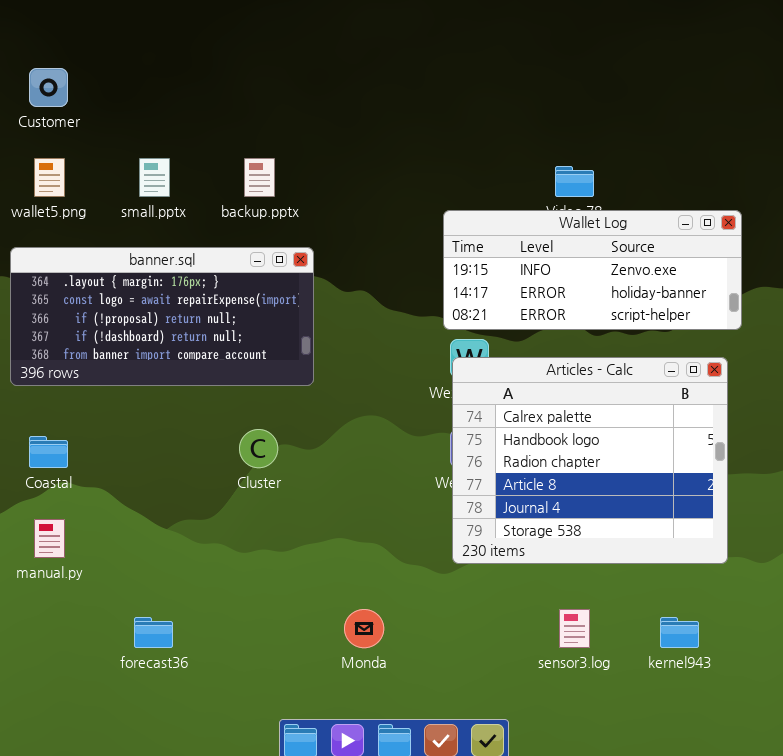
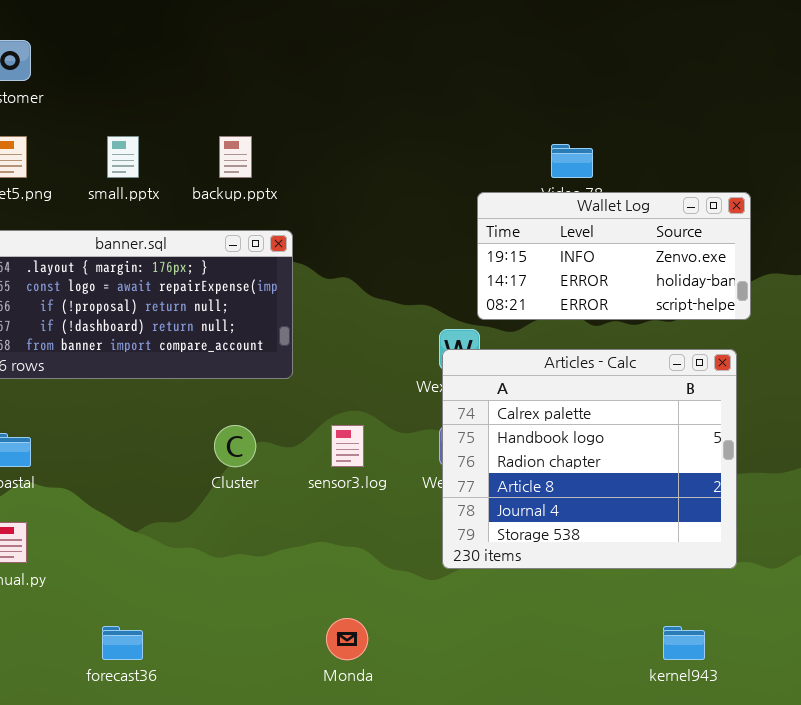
Wallet Log: [443,210,742,330] -> [477,192,751,320], resized
sensor3.log: [559,609,590,648] -> [331,425,364,467], moved

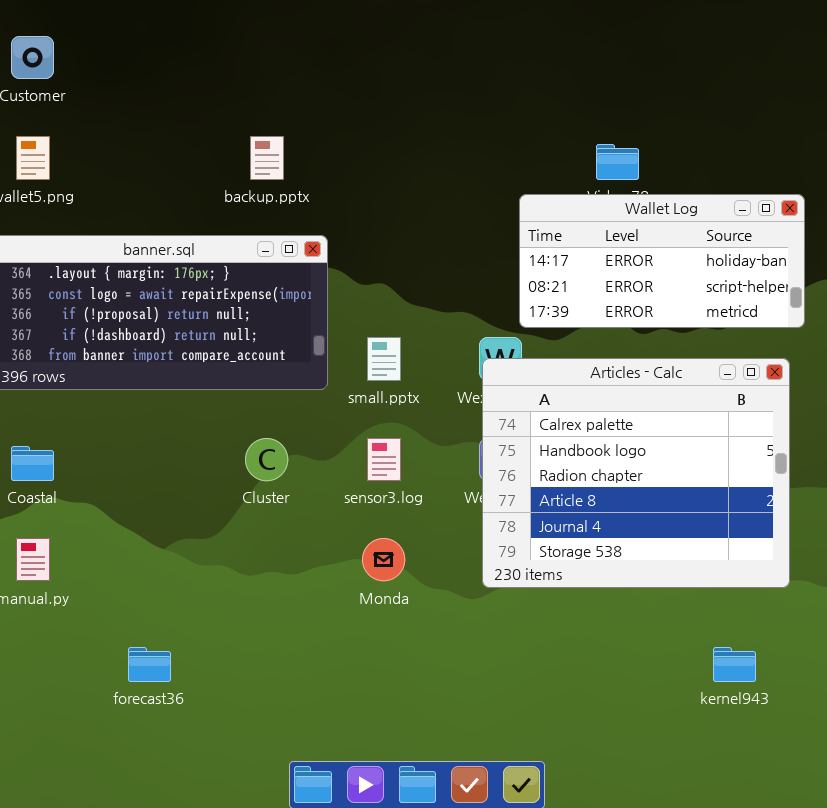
small.pptx: [107,136,139,178] -> [367,337,401,381], moved
Wallet Log: [477,192,751,320] -> [519,194,805,328], scrolled down 1 row
Monda: [326,618,368,660] -> [362,538,405,581], moved

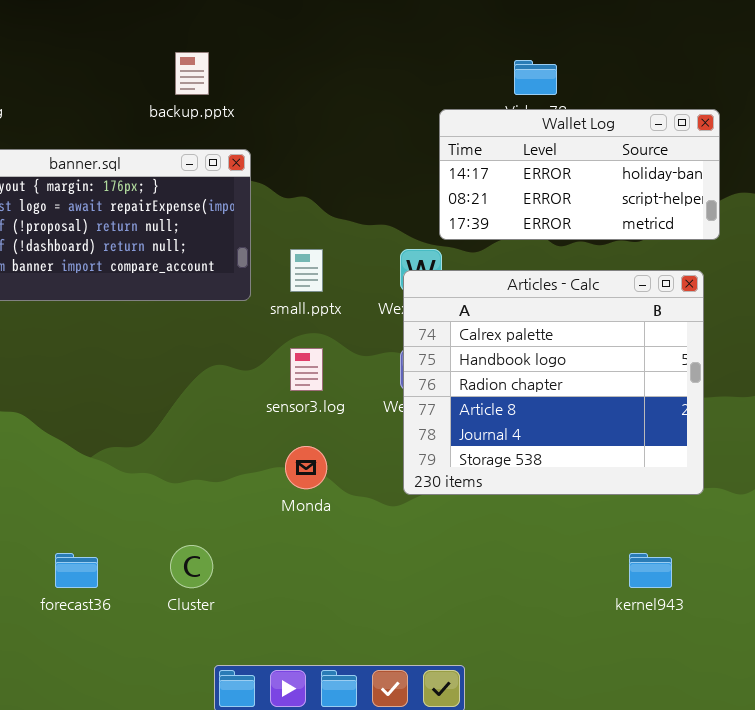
Cluster: [245,438,288,481] -> [170,545,213,588], moved

